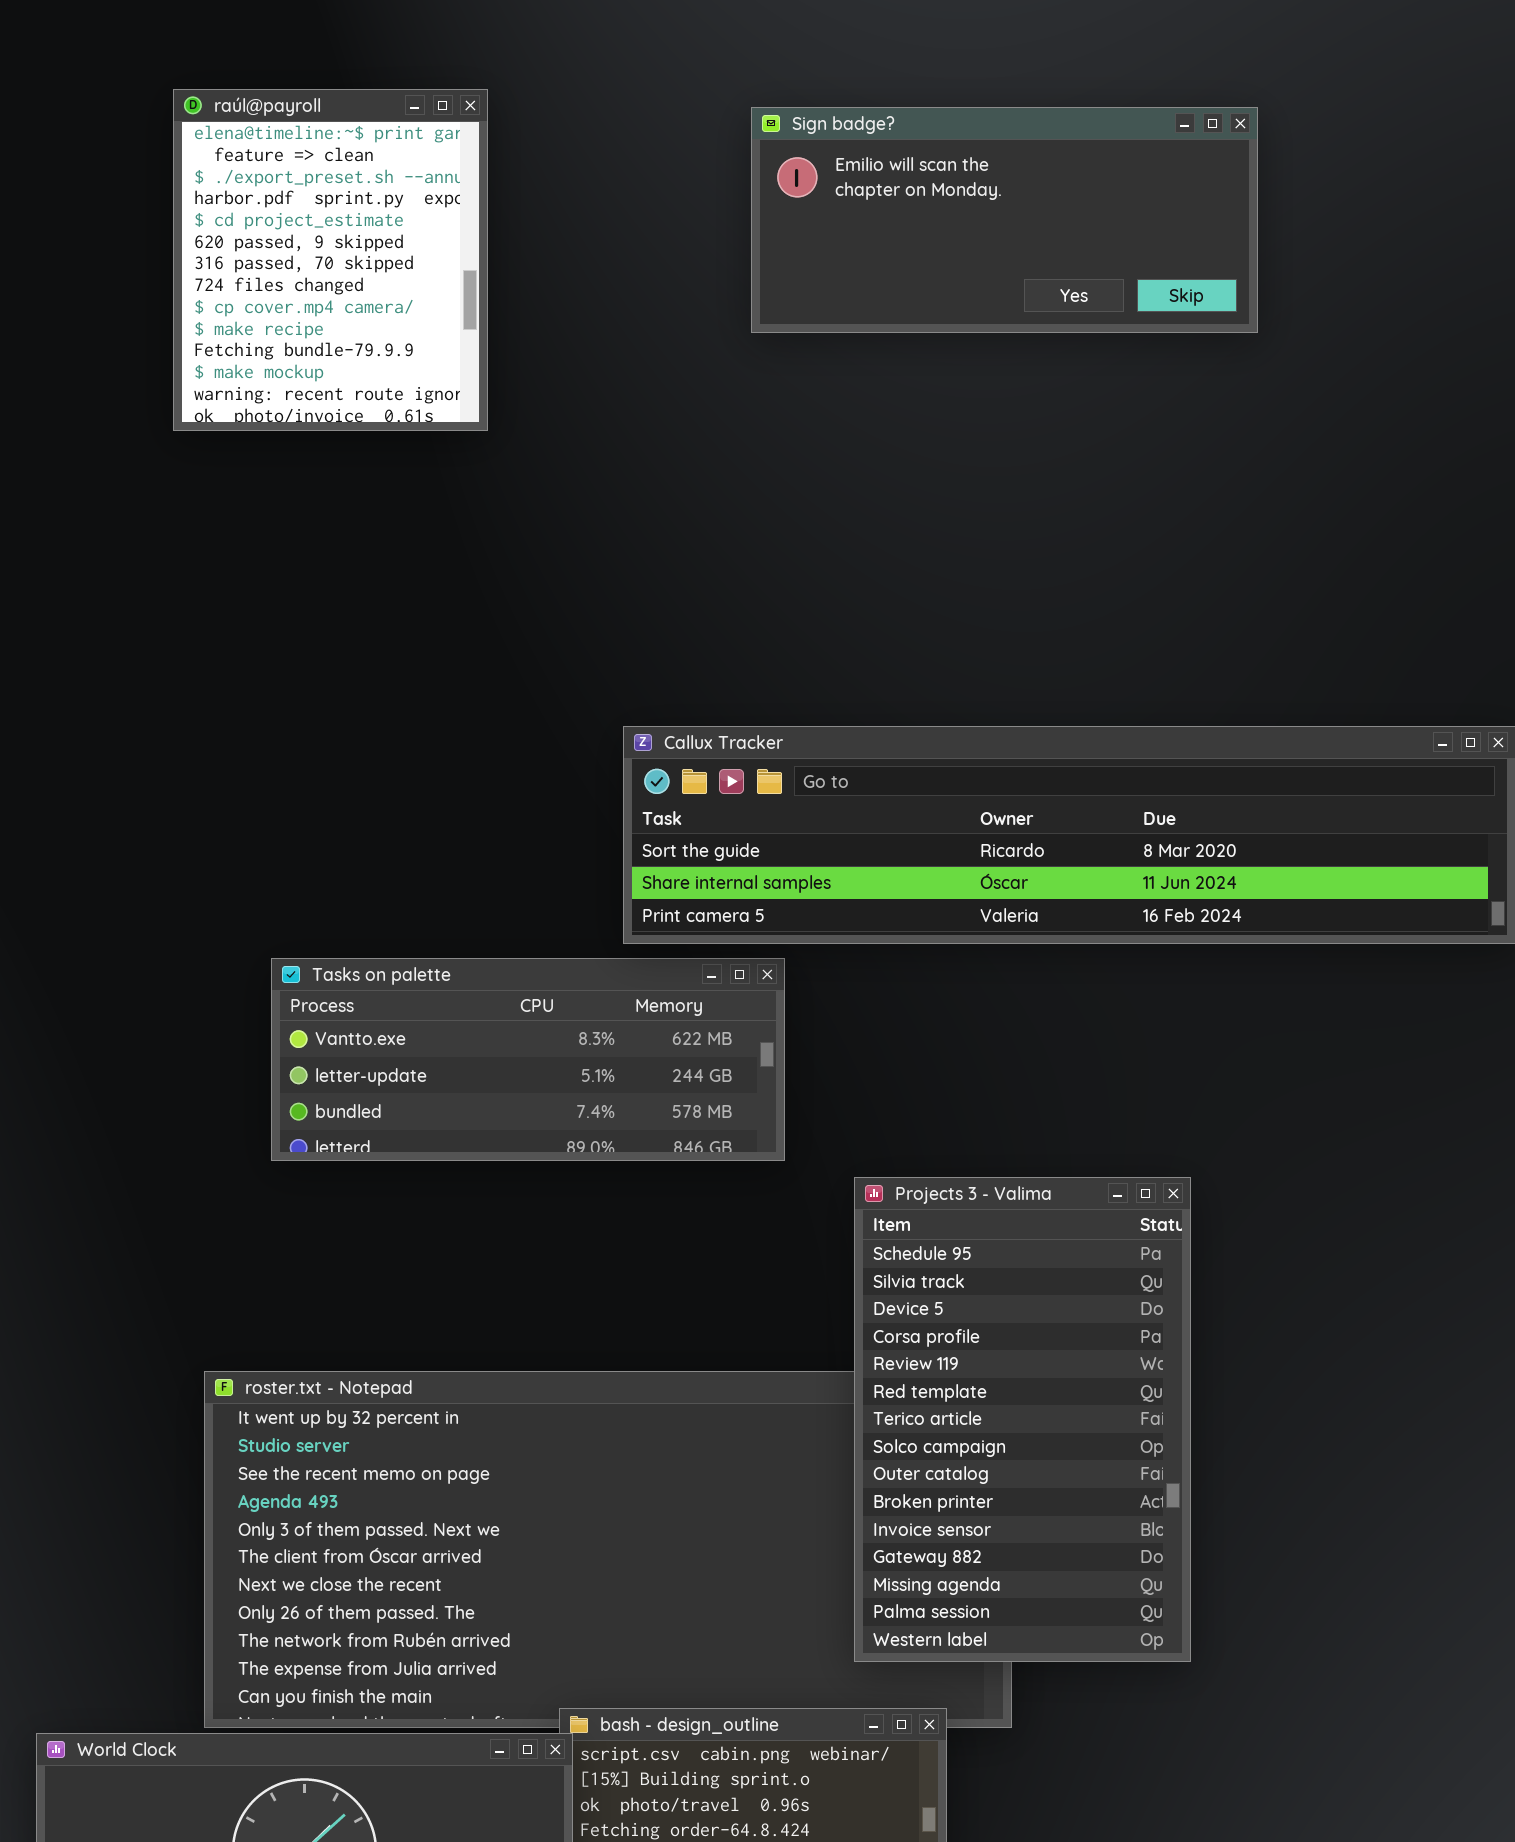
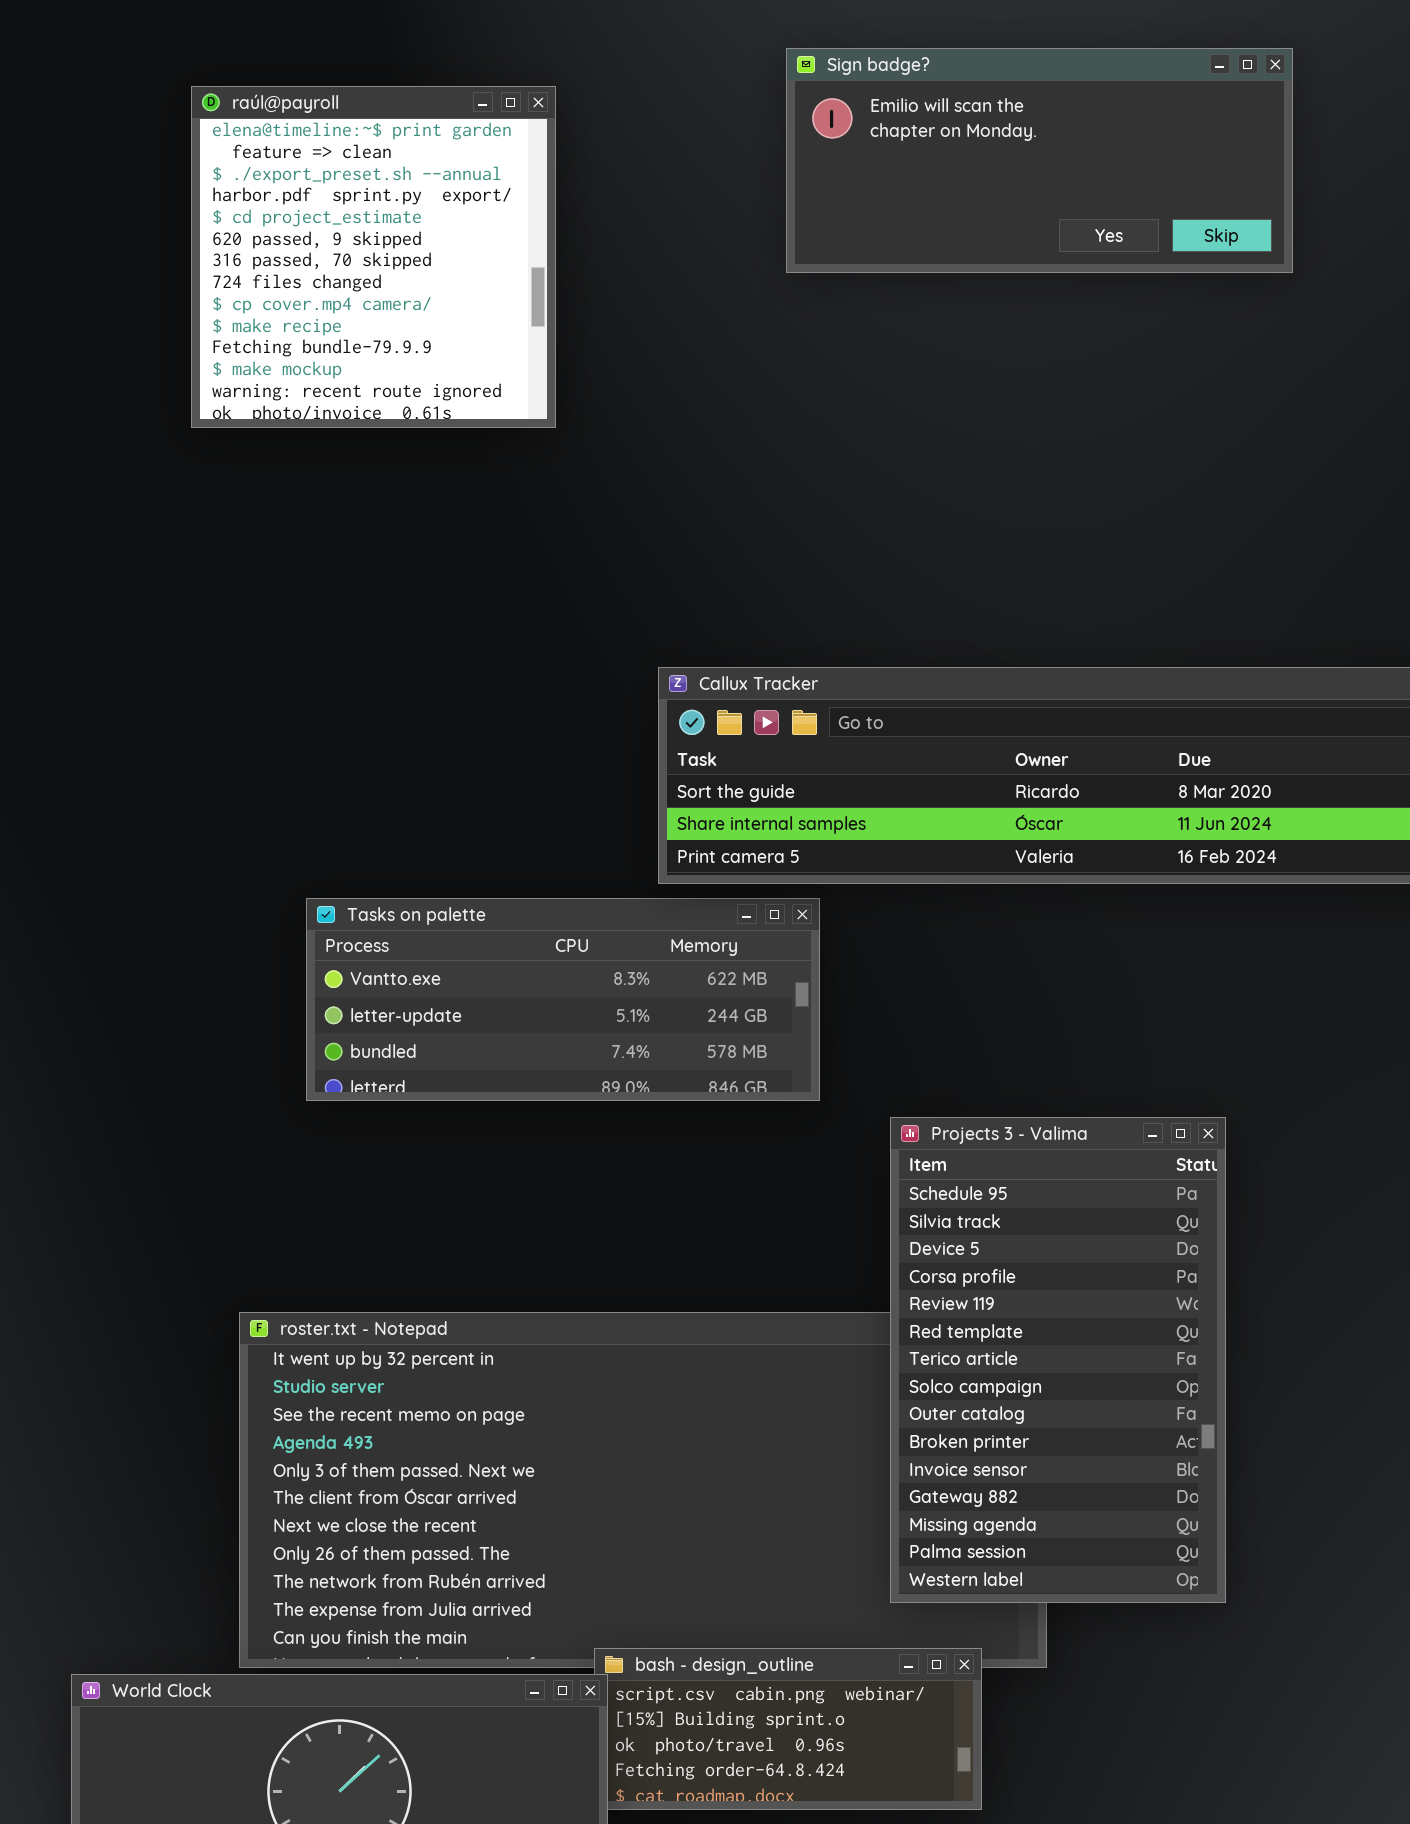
raúl@payroll: [173,89,488,431] -> [191,86,556,428], moved, resized

